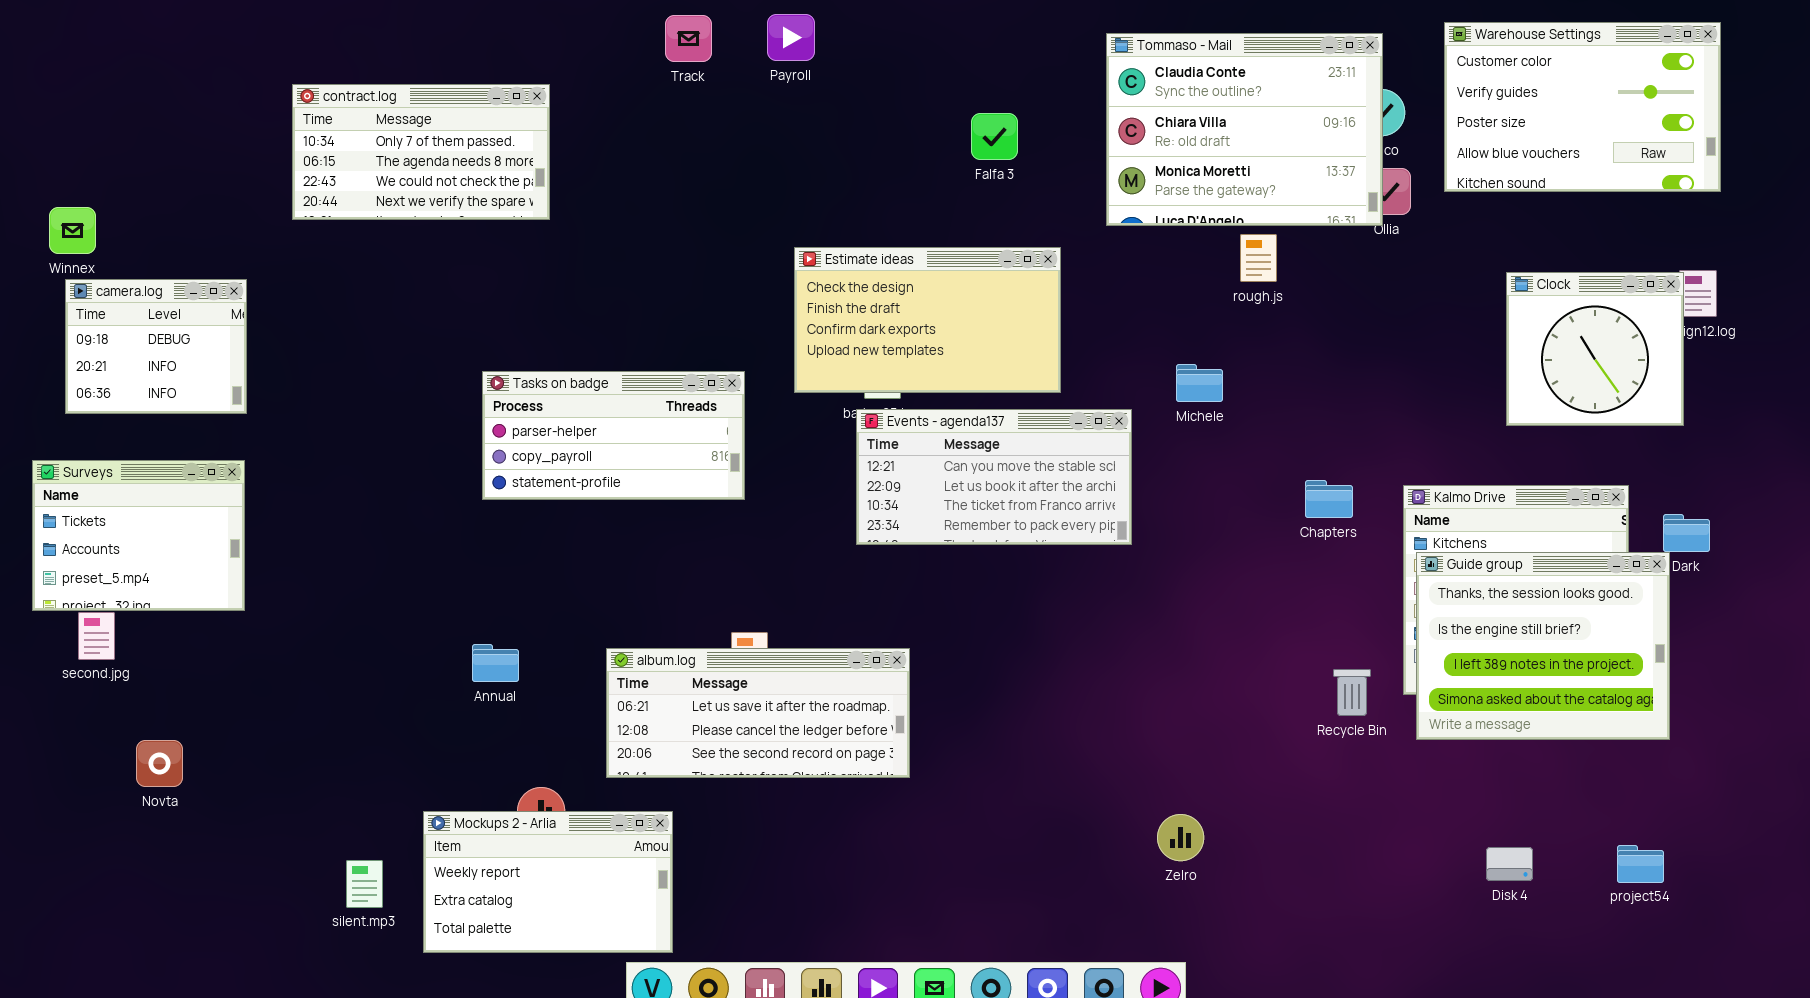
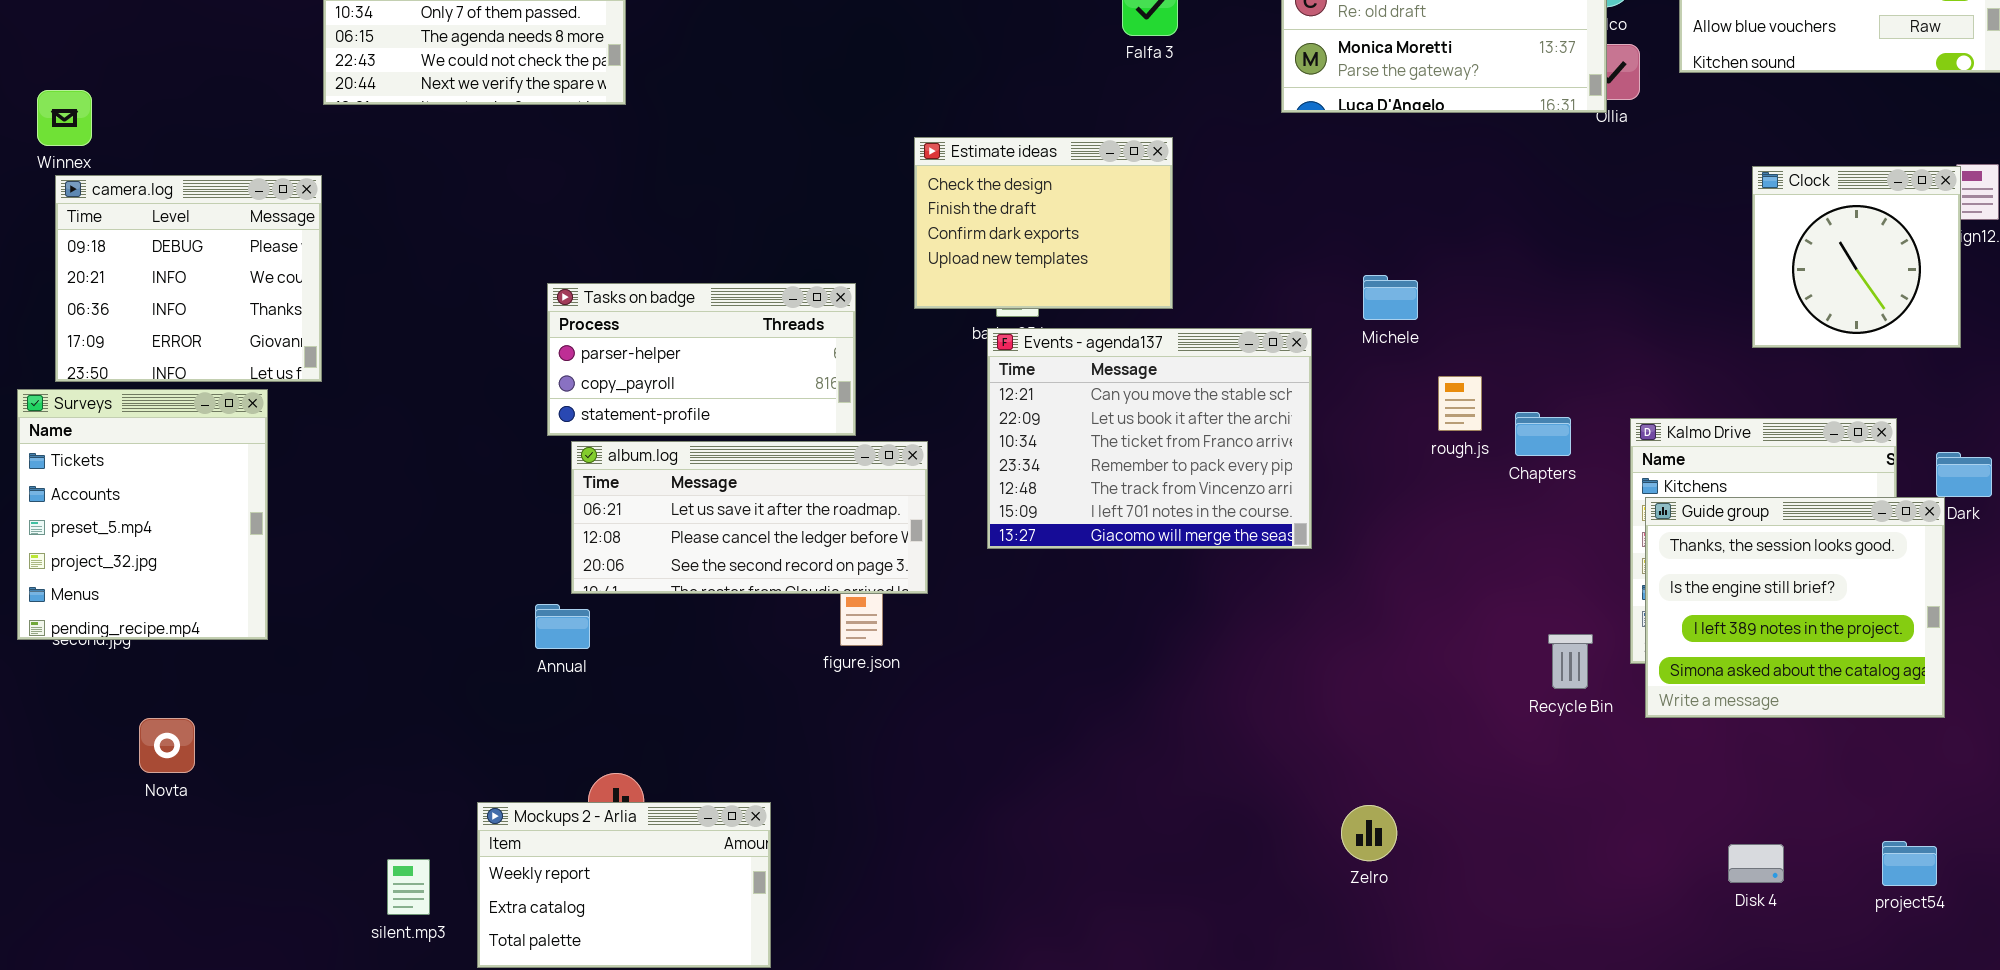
rough.js: [1240,234,1277,282] -> [1438,376,1482,431], moved
Estimate ideas: [794,247,1061,393] -> [914,137,1173,309], resized
camera.log: [65,279,247,414] -> [55,175,322,382], resized
Events - agenda137: [856,409,1132,545] -> [987,328,1312,549], resized
Surveys: [32,460,245,611] -> [17,389,268,640], resized
album.log: [606,648,910,778] -> [571,441,928,594], moved

